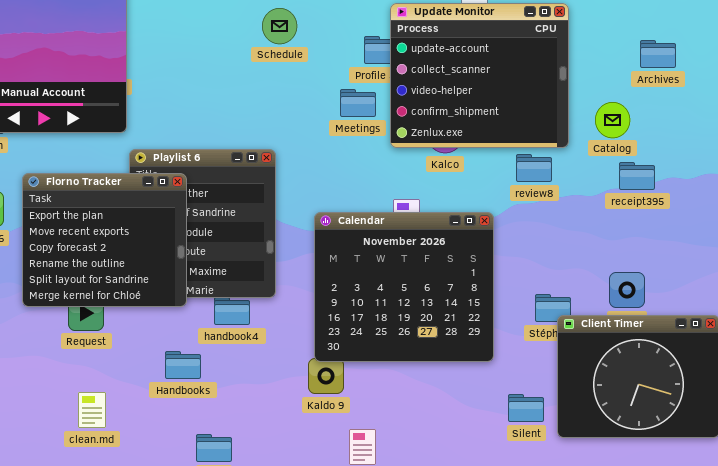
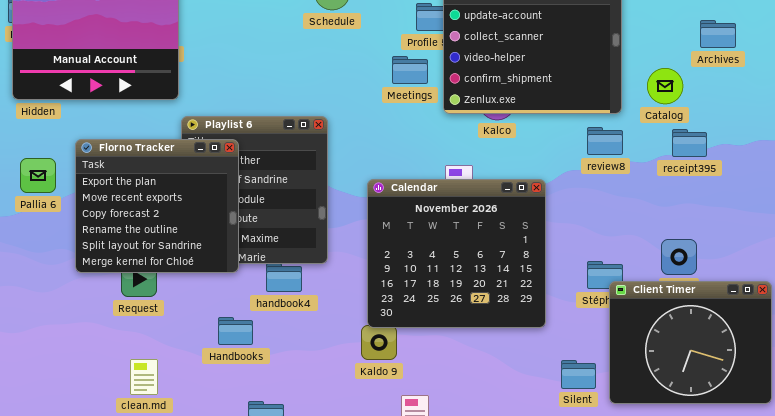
Archives: [640,40,676,68] -> [700,20,736,48], moved
review8: [516,154,552,182] -> [587,127,623,155], moved

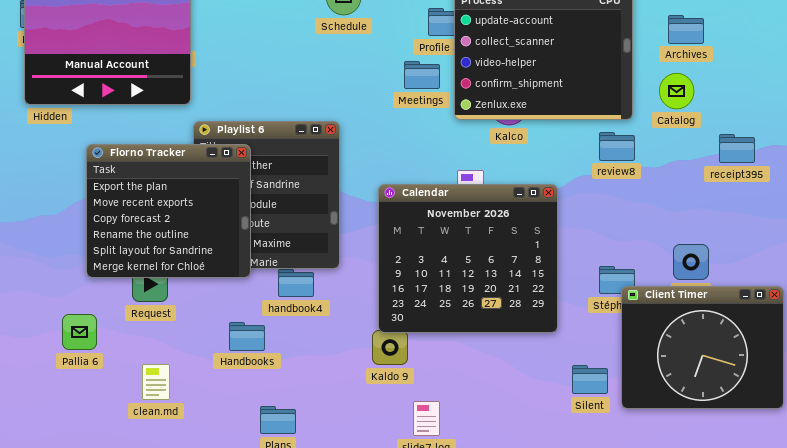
Archives: [700,20,736,48] -> [668,15,704,44], moved
receipt395: [672,129,707,157] -> [719,134,755,163], moved
Pallia 6: [20,158,56,193] -> [62,314,97,350], moved

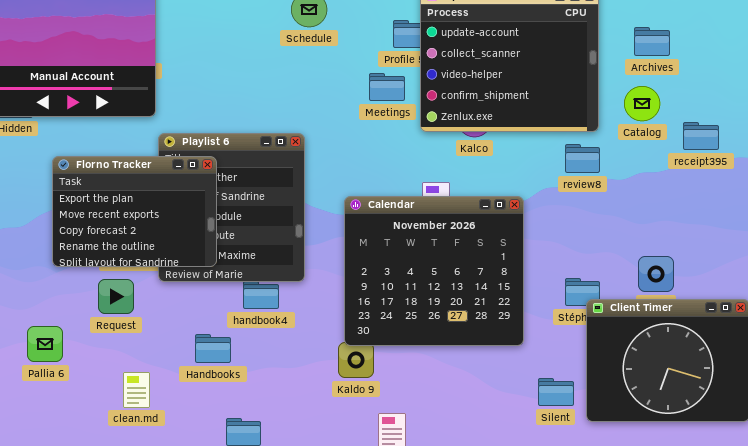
receipt395: [719,134,755,163] -> [683,122,719,150], moved
Florno Tracker: [86,144,251,278] -> [52,156,217,267], resized
clean.md: [142,364,170,400] -> [123,372,150,408], moved

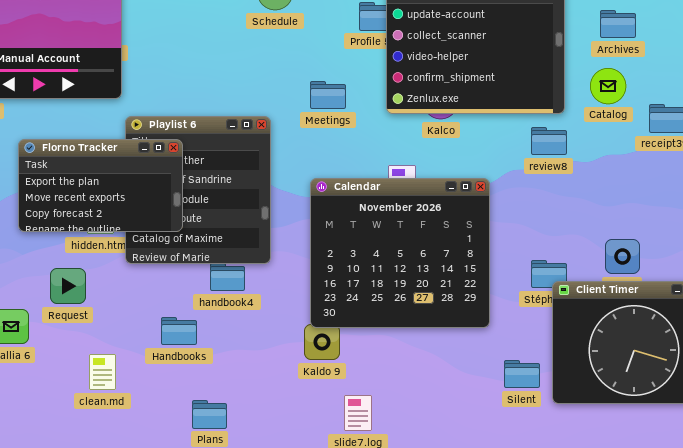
Meetings: [369,73,405,101] -> [310,81,346,109], moved
Florno Tracker: [52,156,217,267] -> [18,139,183,232], resized
Request: [98,279,134,314] -> [50,268,86,304], moved

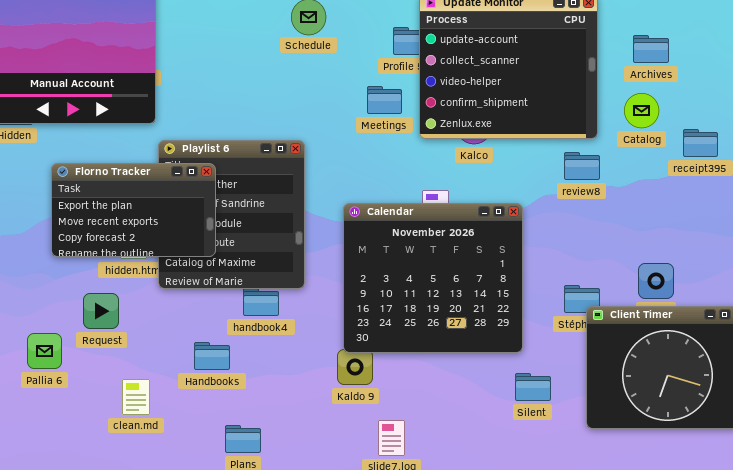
Meetings: [310,81,346,109] -> [367,86,402,114], moved
Silent: [504,360,540,388] -> [515,373,551,401], moved

